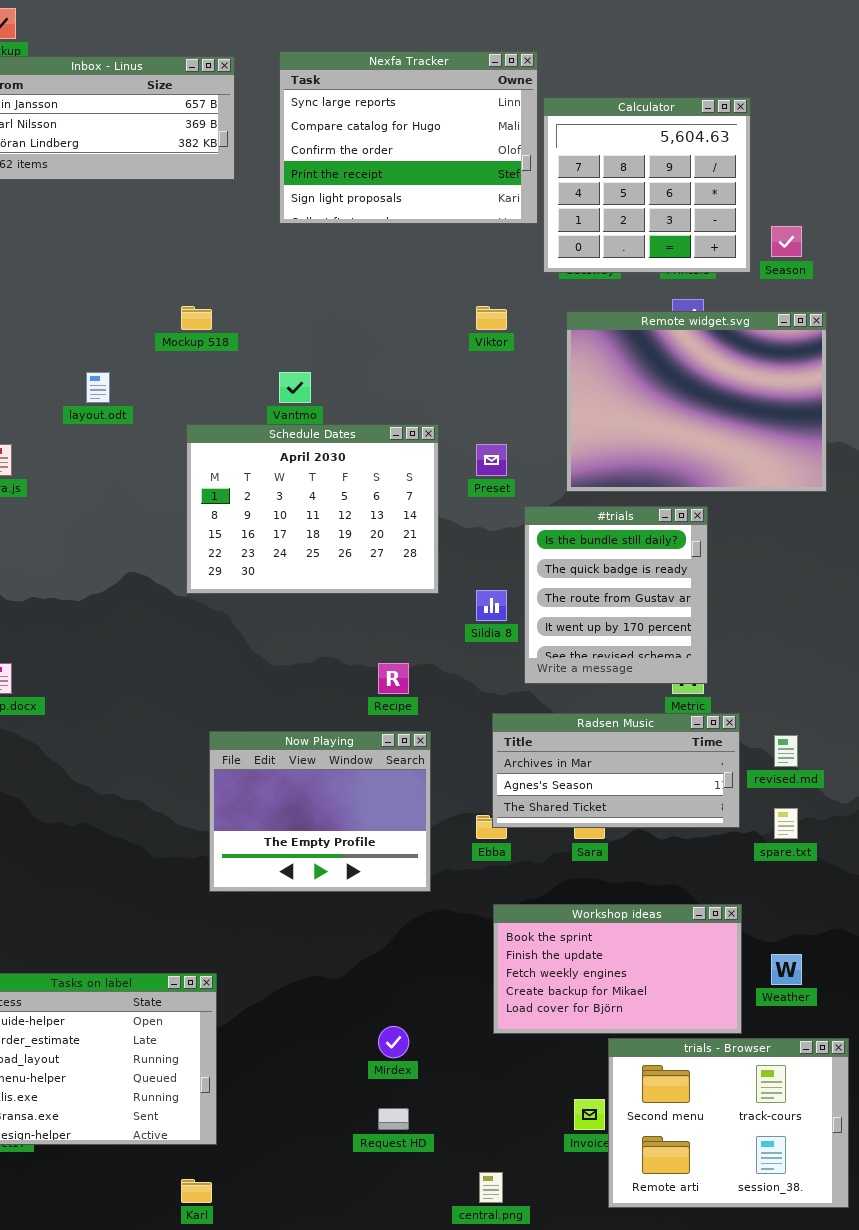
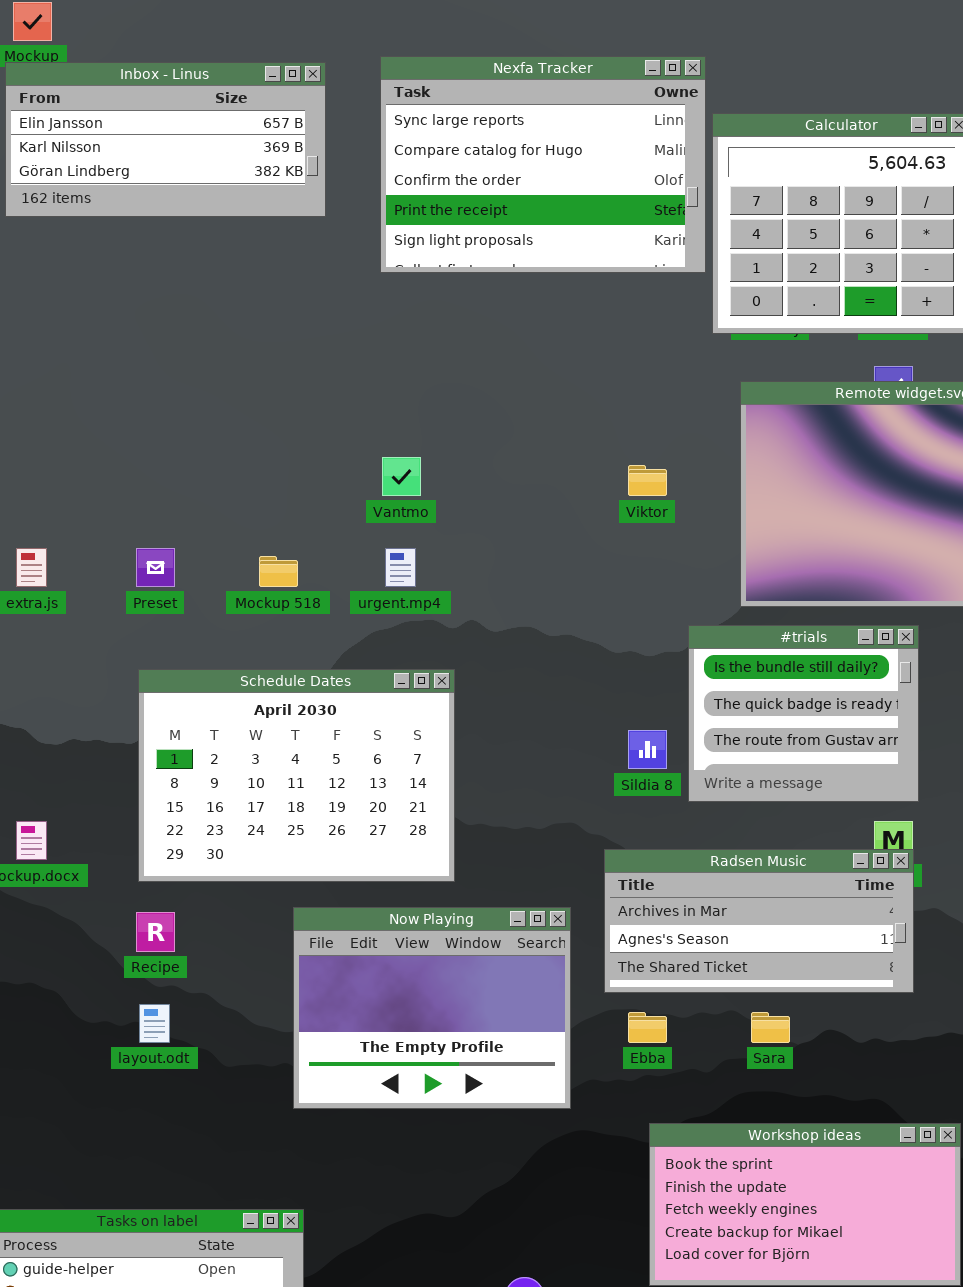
Mockup 518: [181,306,212,330] -> [259,556,298,587], moved
Viktor: [476,306,507,330] -> [628,465,667,496], moved
layout.odt: [86,372,110,403] -> [139,1004,170,1043], moved
Schedule Dates: [186,424,439,594] -> [138,669,455,882], moved
Preset: [476,444,507,476] -> [136,548,175,587], moved
#trials: [524,506,708,684] -> [688,625,919,802], resized
Recipe: [378,663,409,694] -> [136,912,175,952], moved
Radsen Music: [492,713,740,828] -> [604,849,914,993], moved

